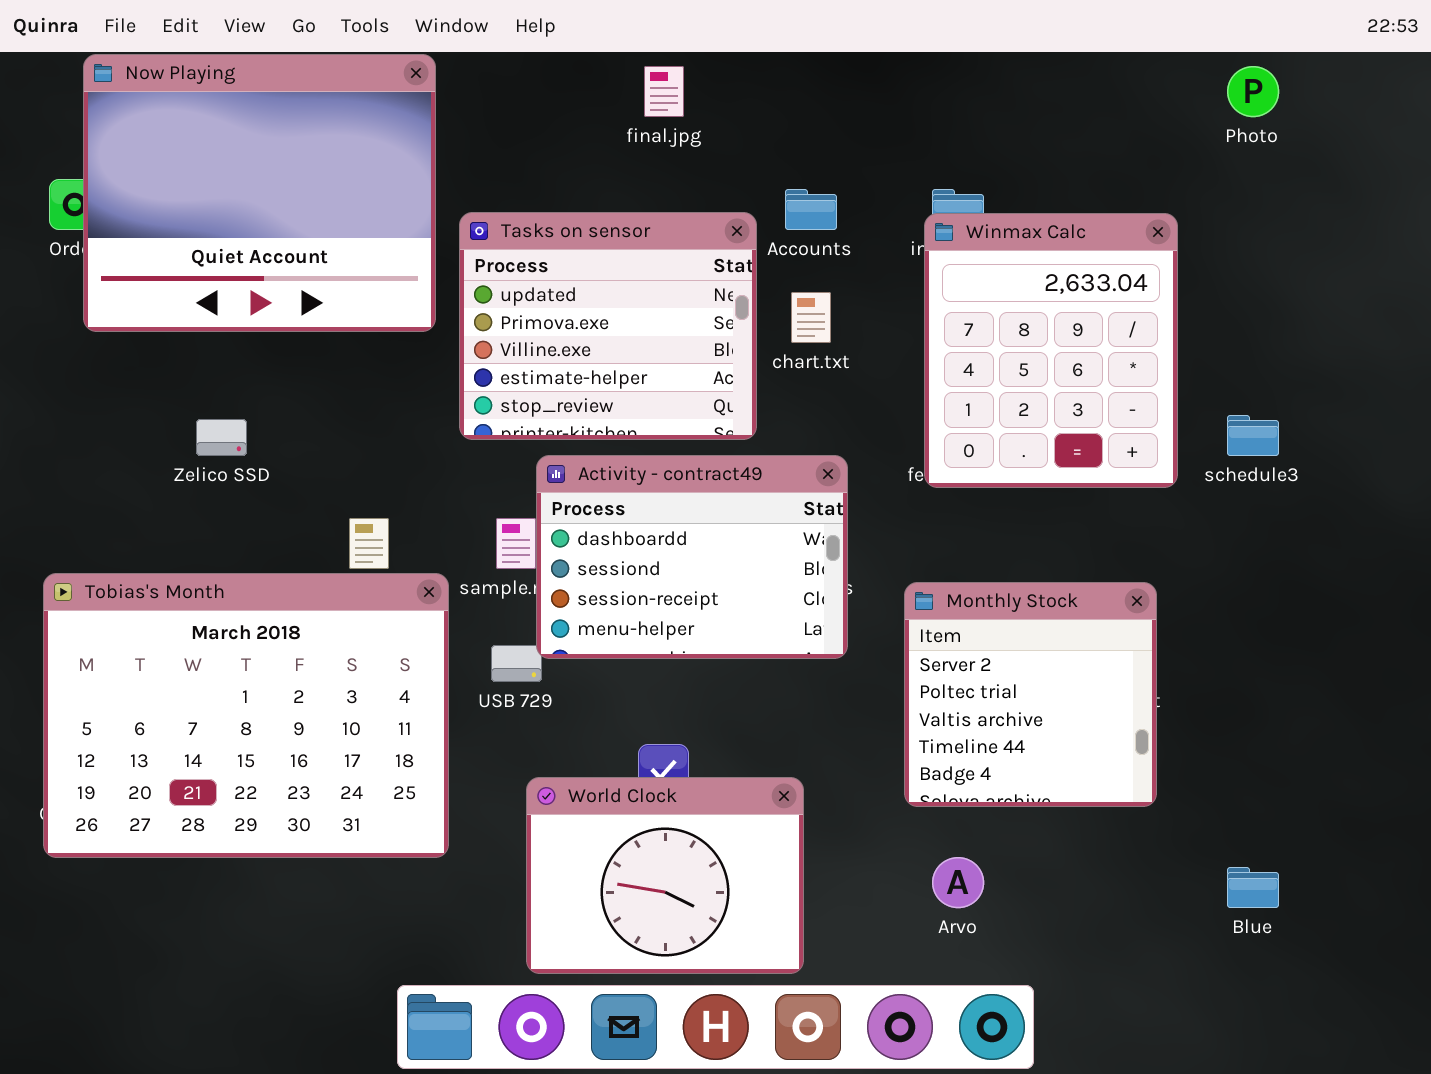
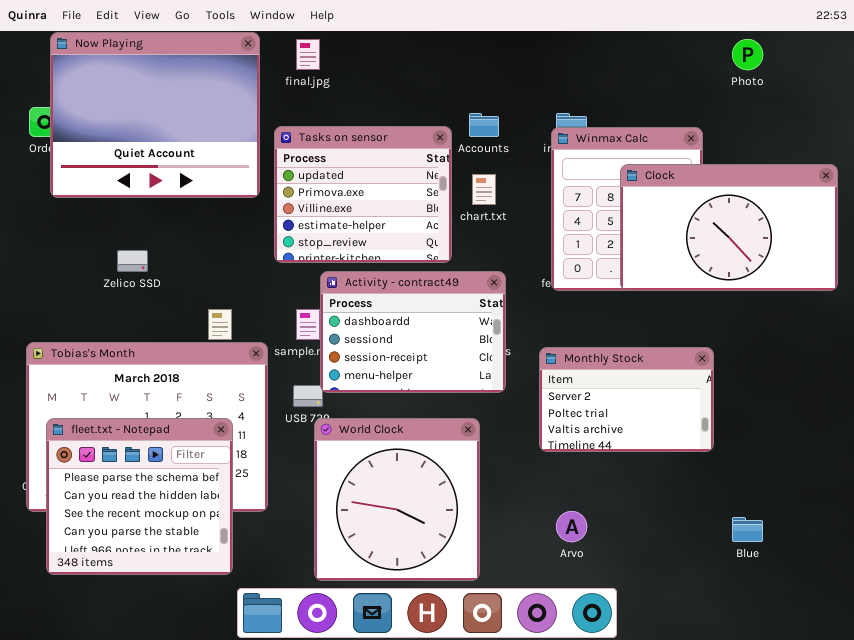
final.jpg: [644,66,684,117] -> [296,39,320,70], moved
Clock: none -> [620,164,838,291], opened
Monthly Stock: [904,582,1157,807] -> [539,347,714,452], resized
fleet.txt - Notepad: none -> [46,418,233,575], opened
World Clock: [526,777,804,974] -> [314,418,480,581], resized

